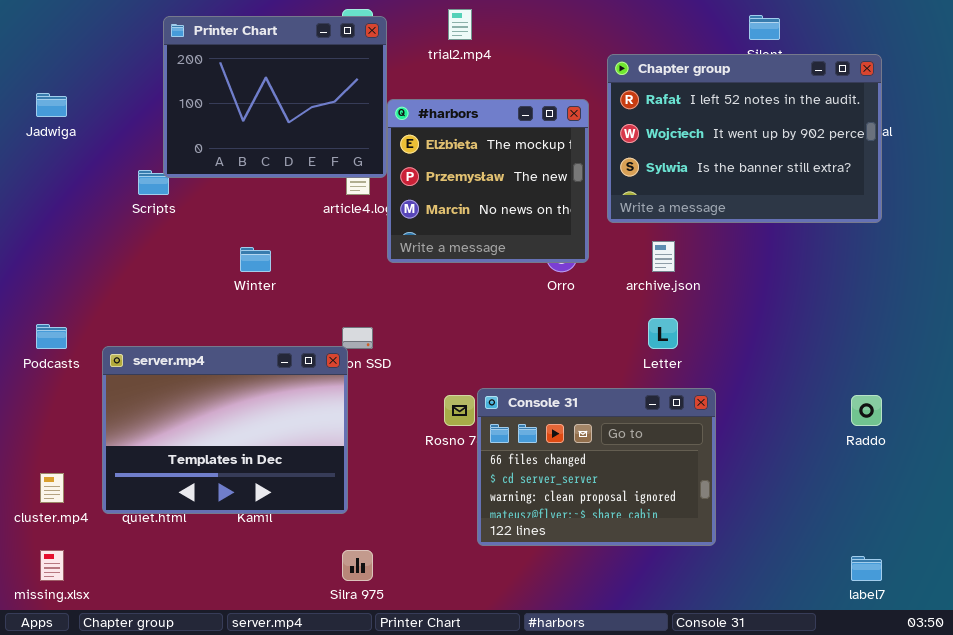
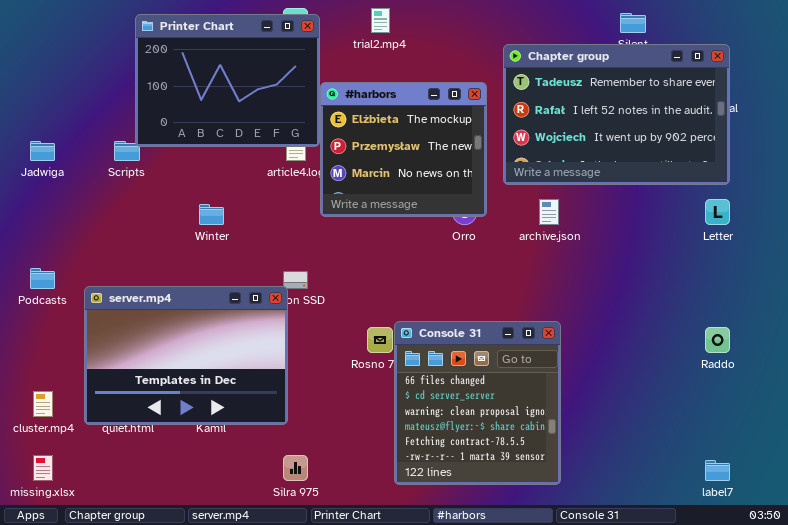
Chapter group: [607,54,882,223] -> [503,44,730,185], scrolled up 1 row
Jadwiga: [36,93,67,117] -> [30,141,55,161], moved
Letter: [648,318,678,349] -> [705,199,730,225], moved
Console 31: [477,388,716,546] -> [394,321,561,485], resized

